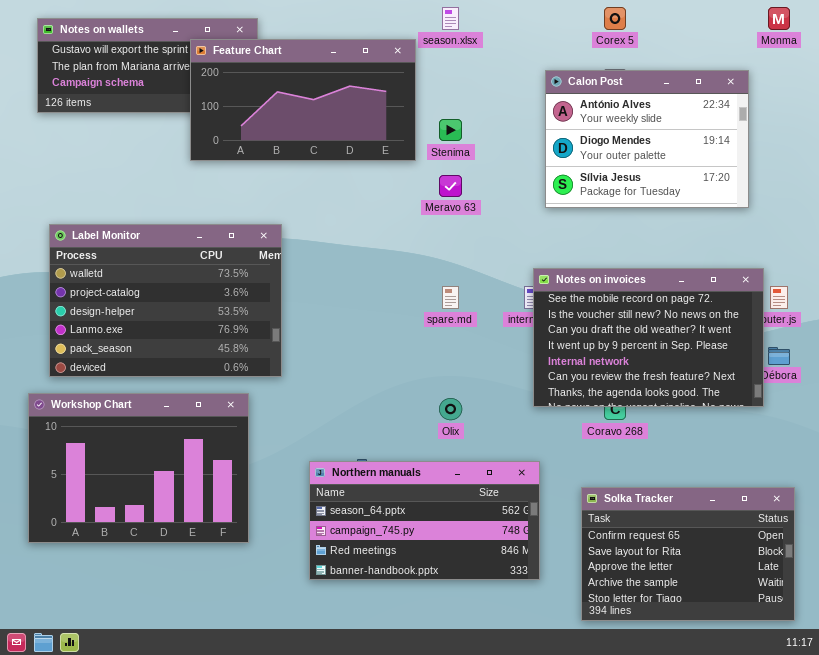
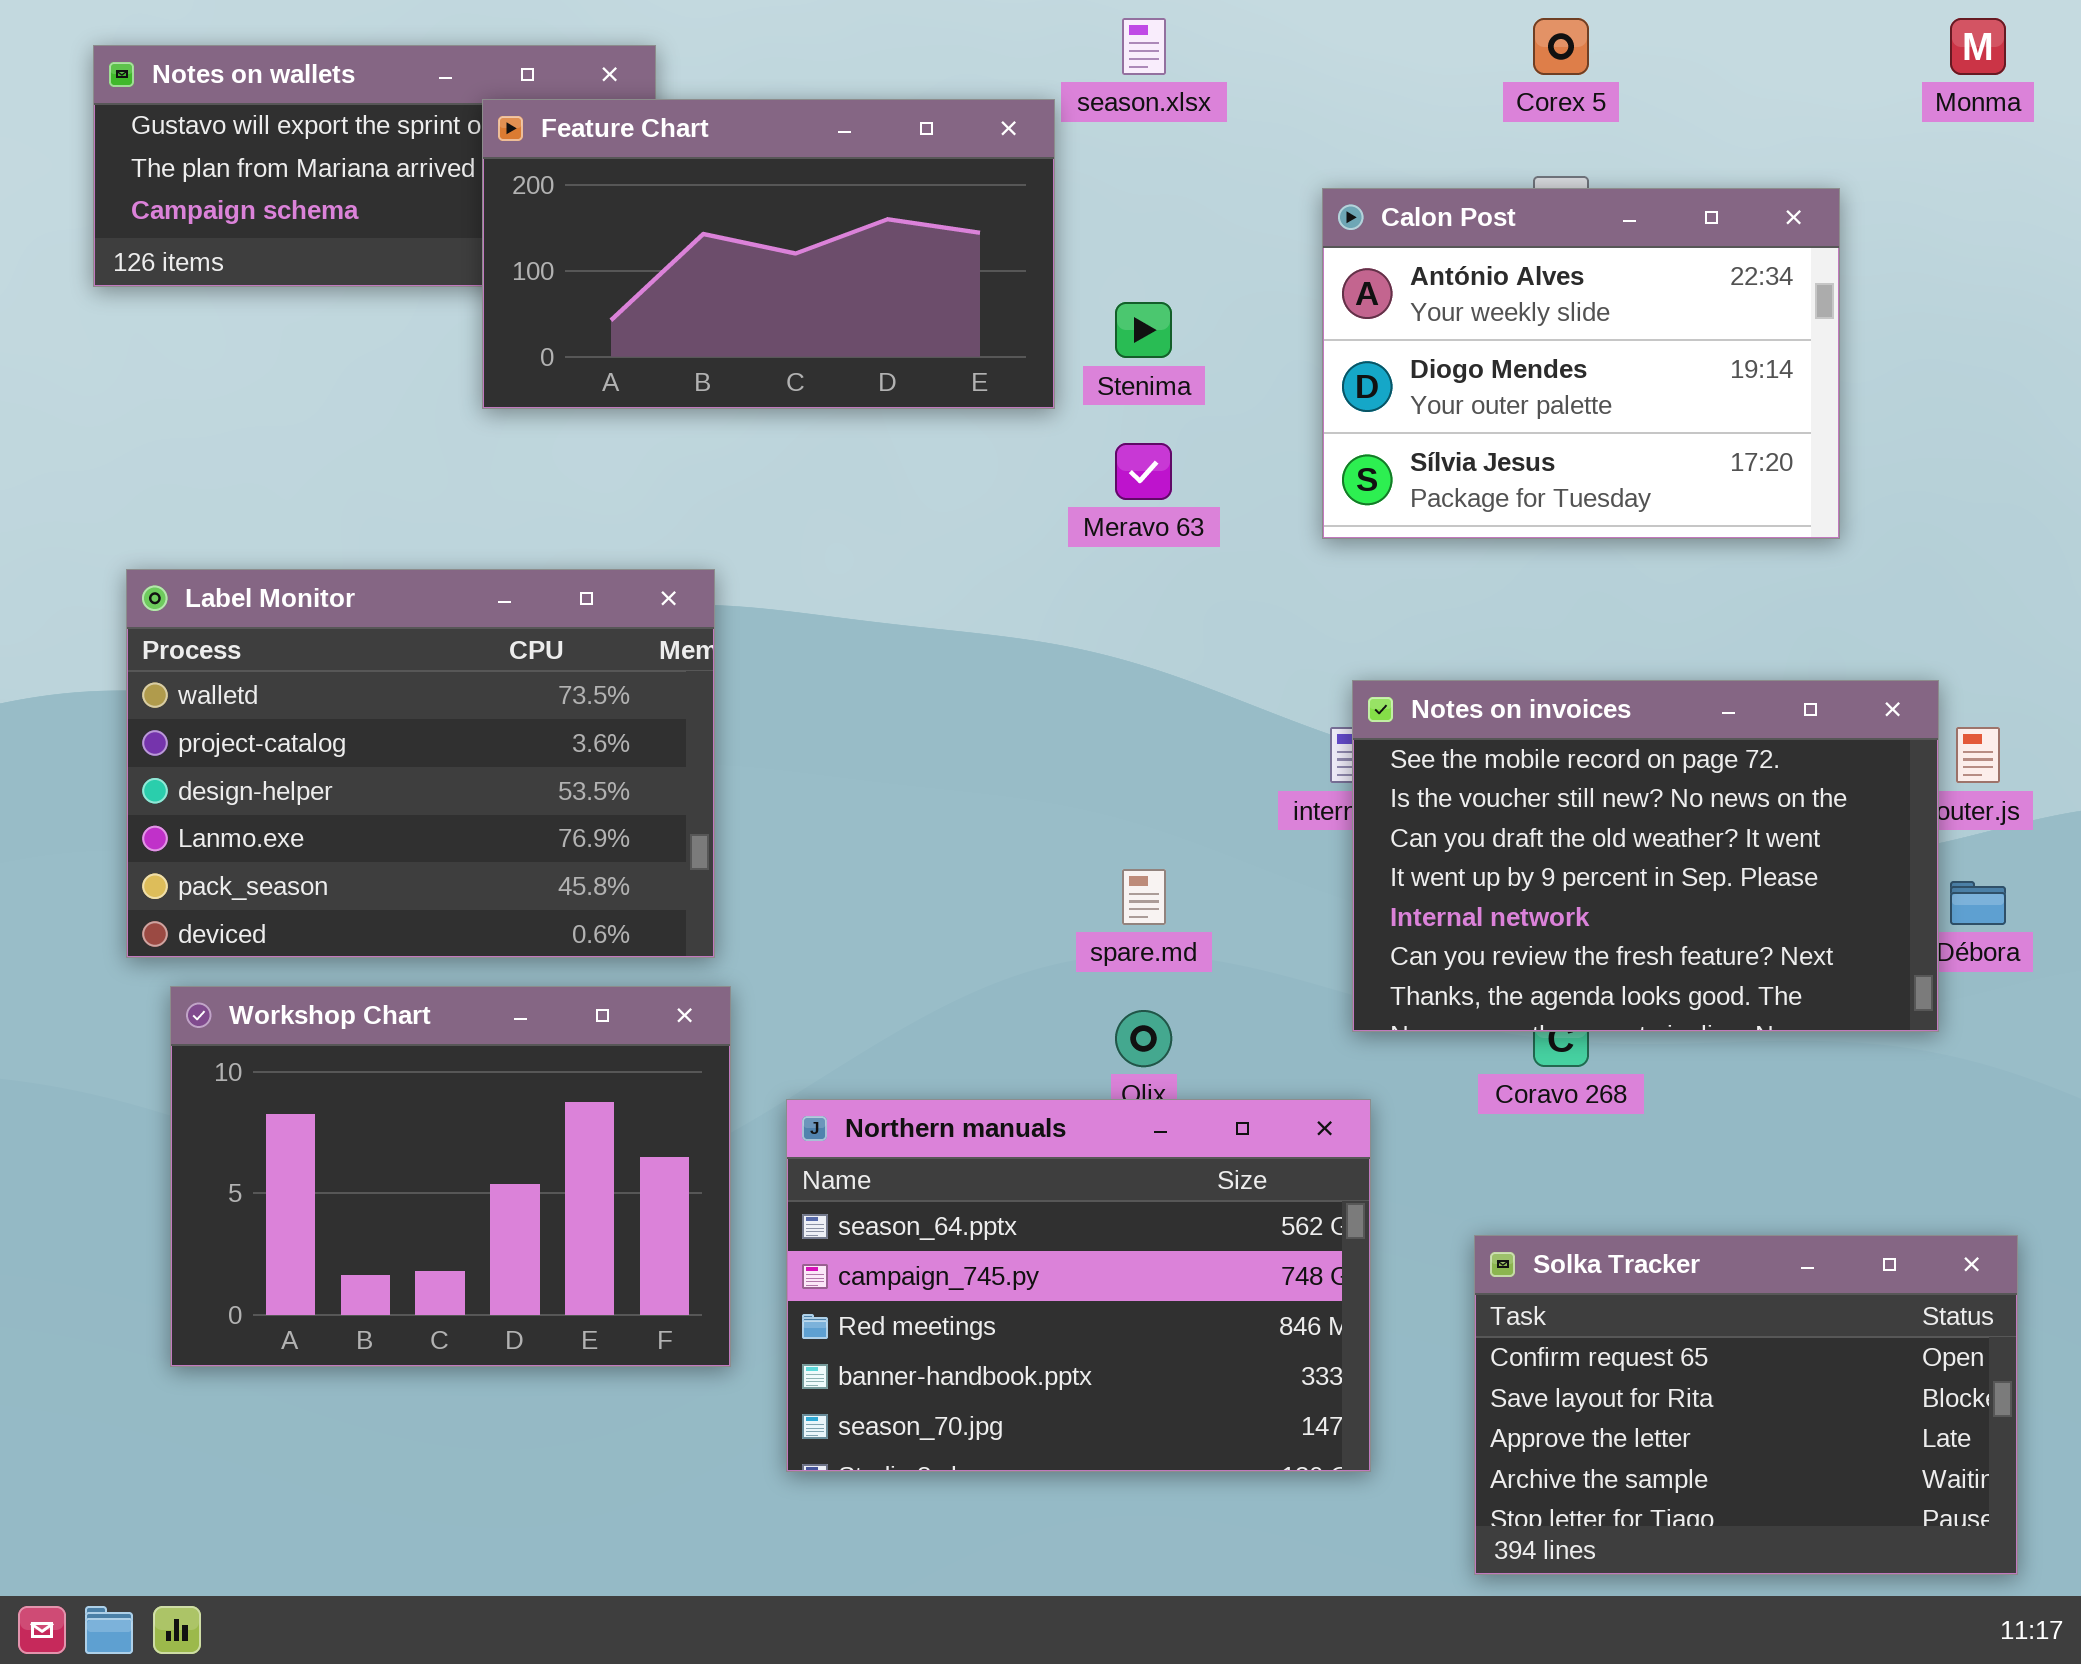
Calon Post: [545,70,749,208] -> [1322,188,1840,539], moved
spare.md: [442,286,459,309] -> [1122,869,1166,925], moved
Workshop Chart: [28,393,249,543] -> [170,986,731,1367], moved
Northern manuals: [309,461,540,580] -> [786,1099,1371,1472], resized

